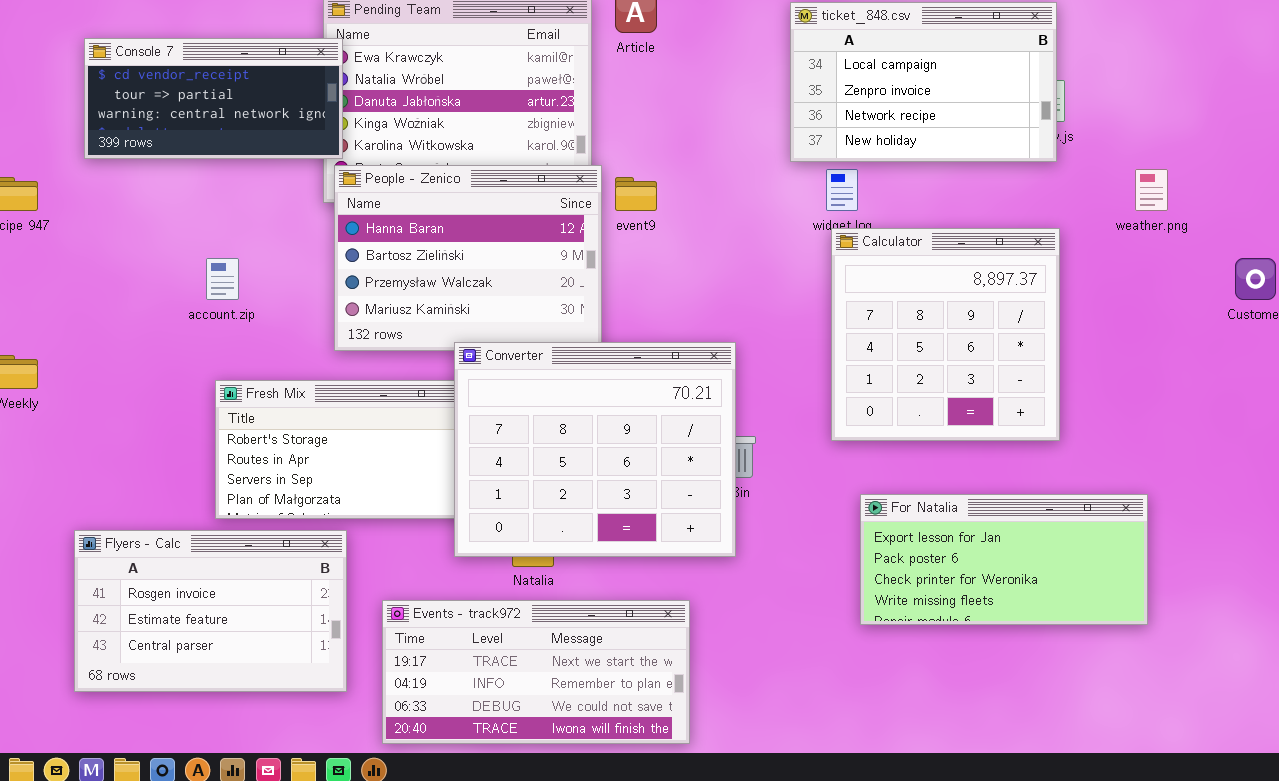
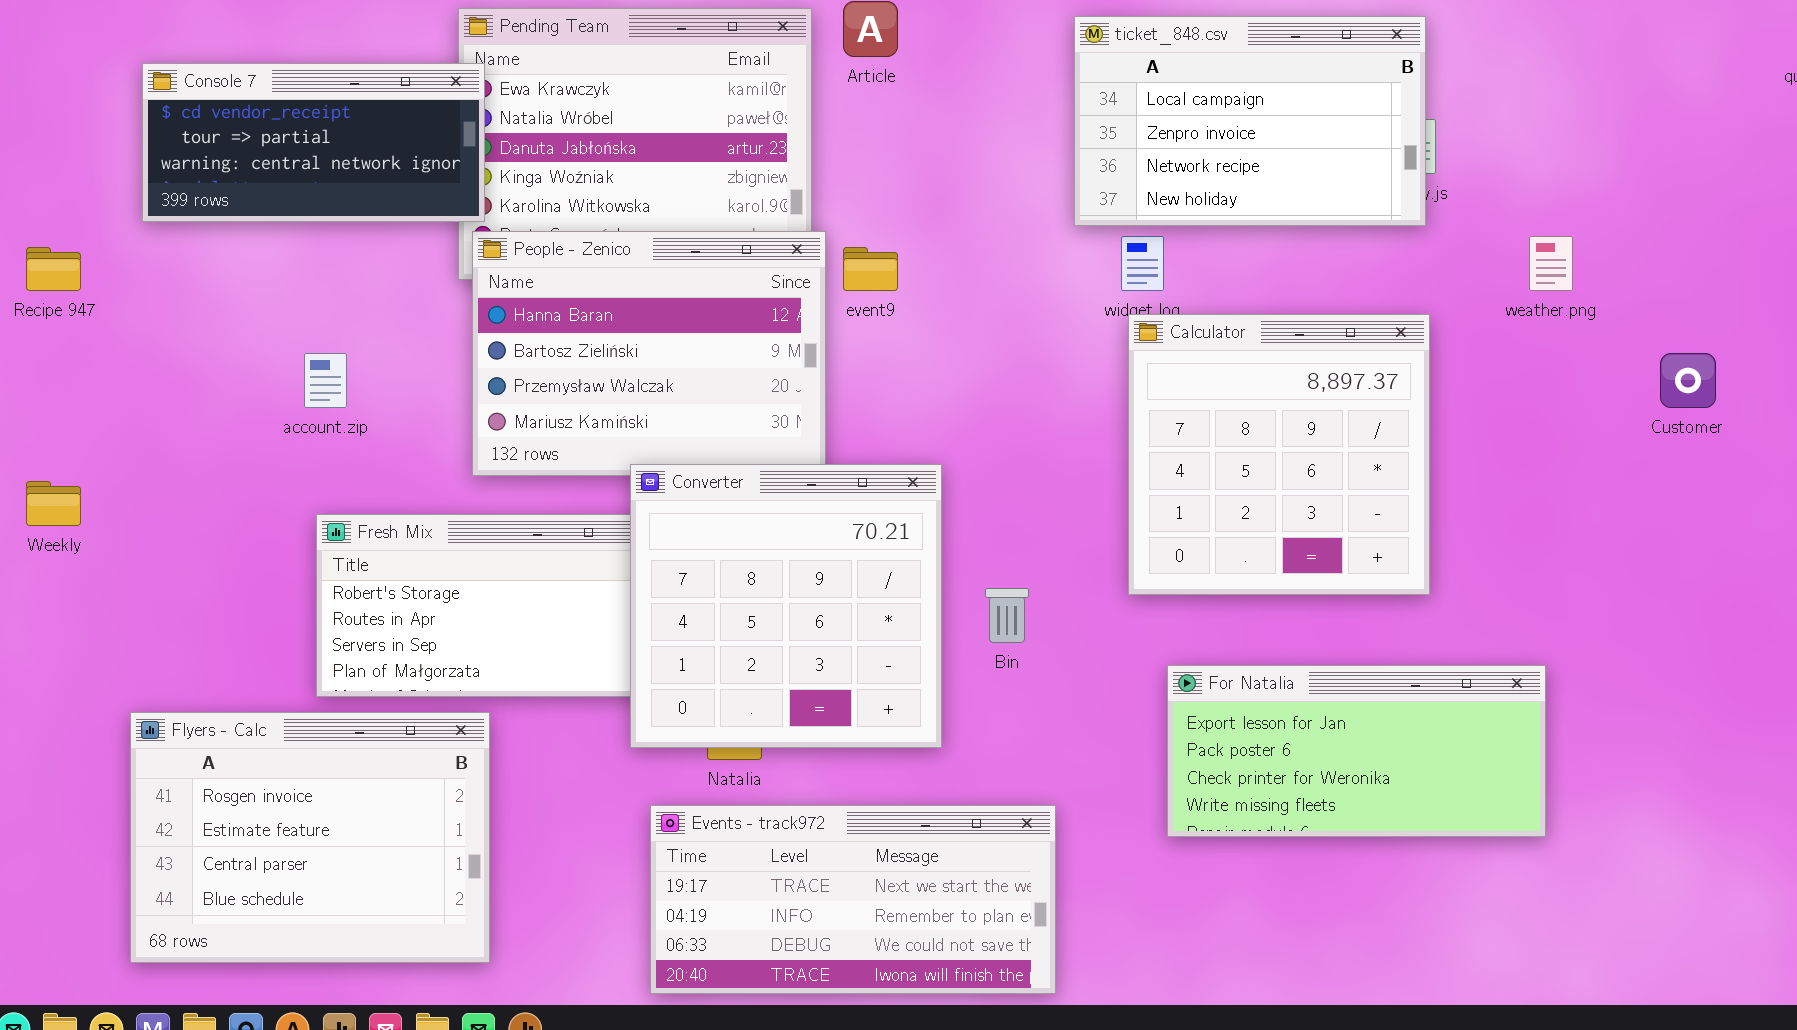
Converter: [454,342,736,557] -> [630,464,942,748], resized
Flyers - Calc: [74,530,347,692] -> [130,712,490,963], resized
Events - track972: [382,600,690,744] -> [650,805,1056,994], moved

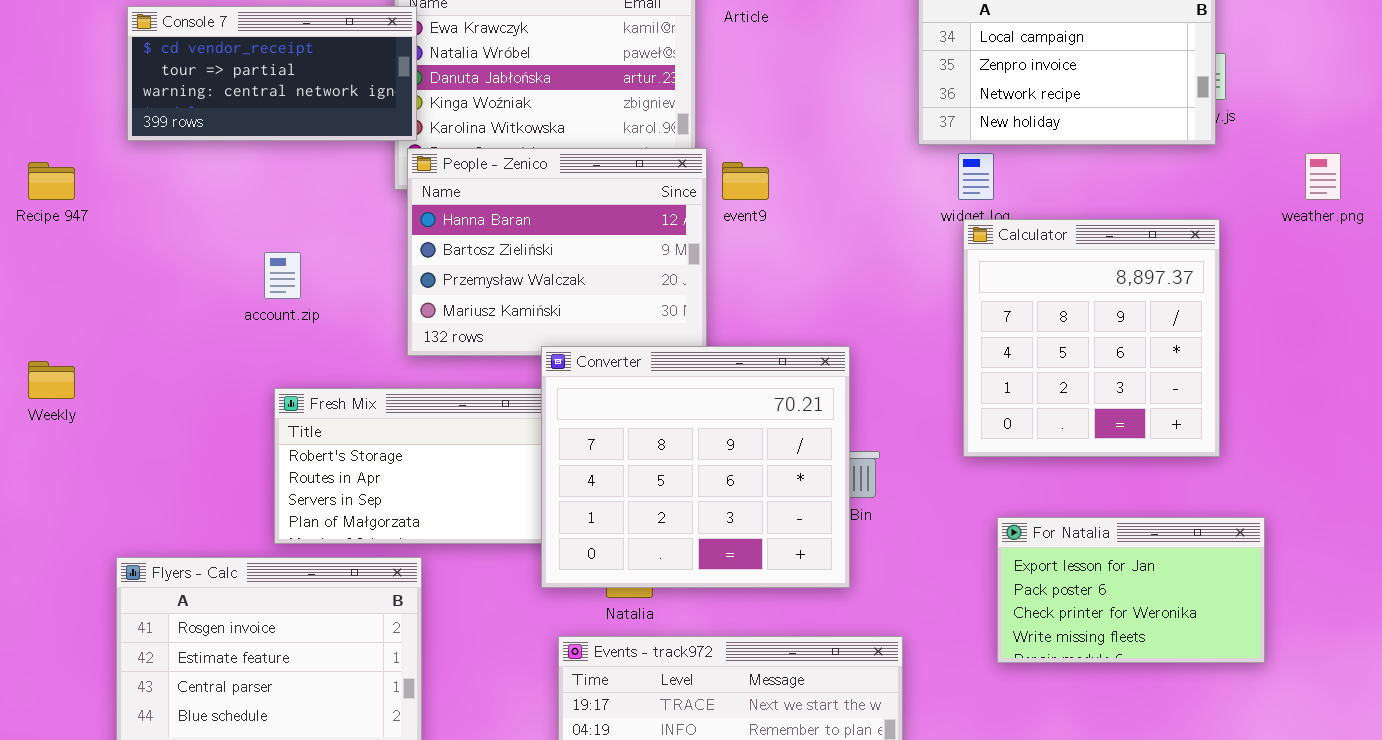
Converter: [630,464,942,748] -> [541,346,850,588], resized
For Natalia: [1167,665,1546,837] -> [997,517,1265,663], resized

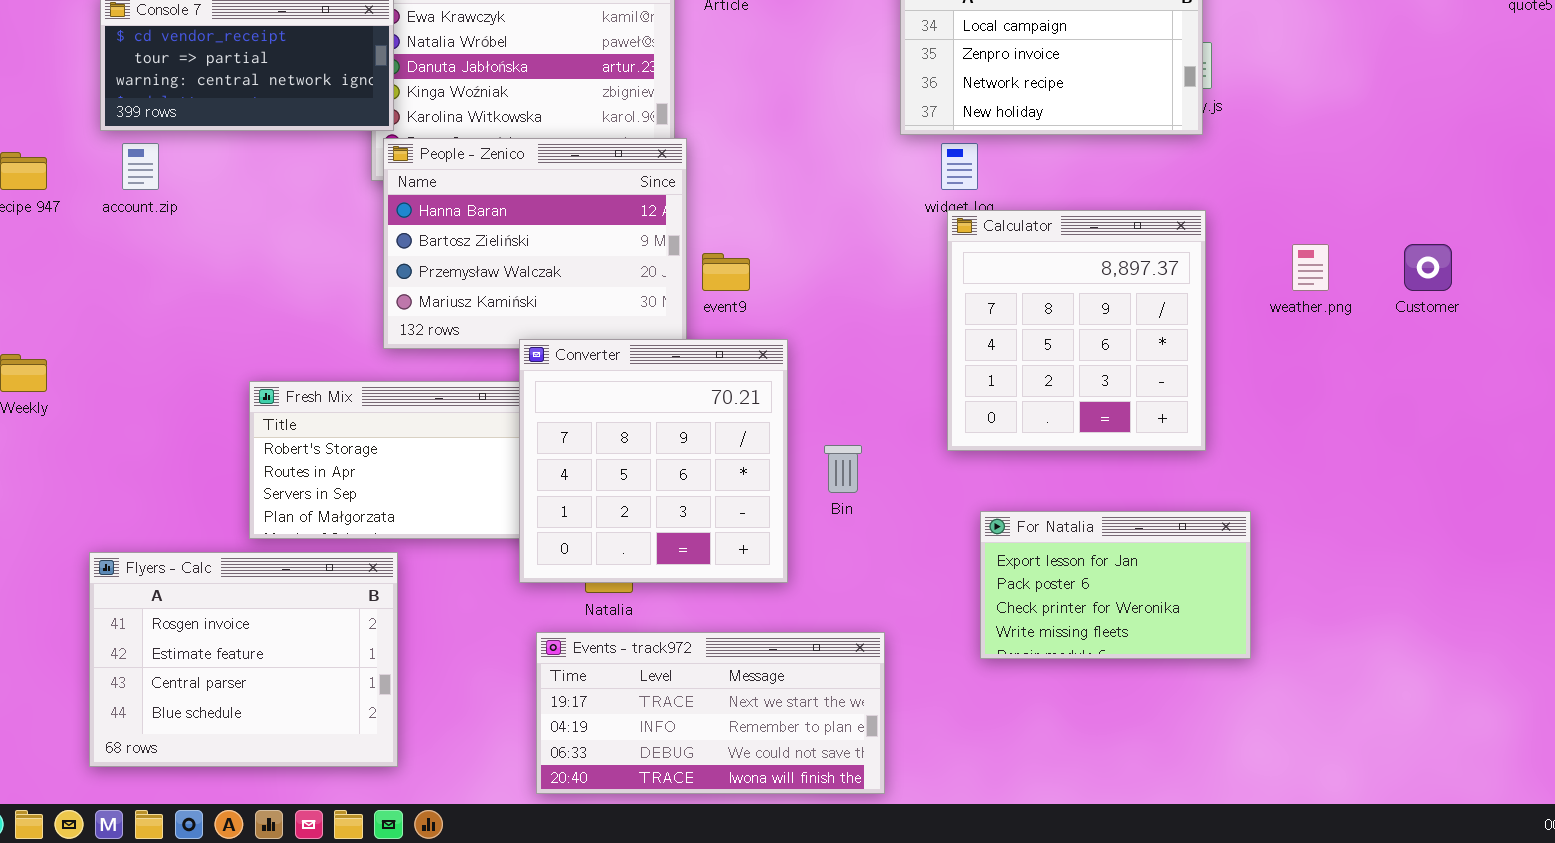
weather.png: [1305,153,1341,200] -> [1292,244,1329,291], moved
event9: [722,162,769,200] -> [702,253,750,291], moved
account.zip: [264,252,301,299] -> [122,143,159,190], moved
Converter: [541,346,850,588] -> [519,339,788,583], resized

